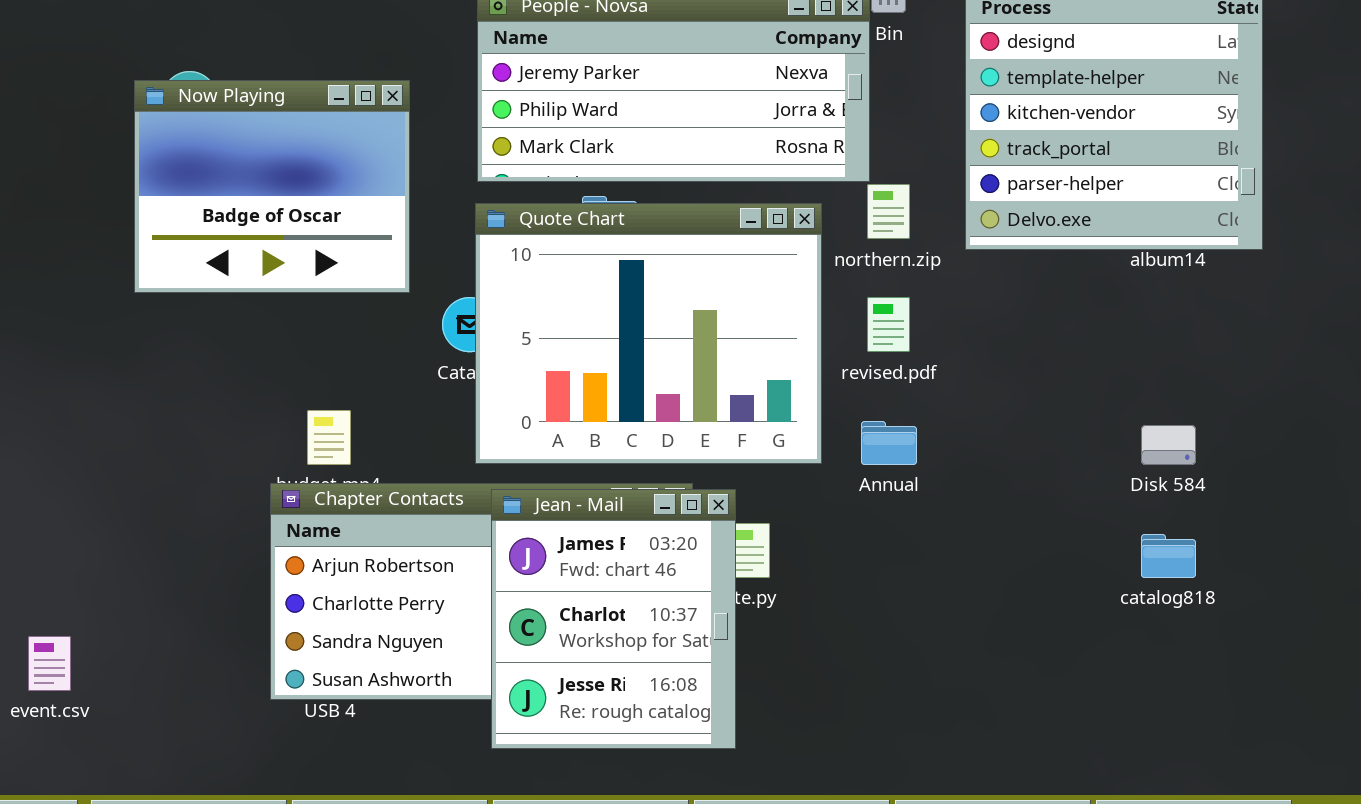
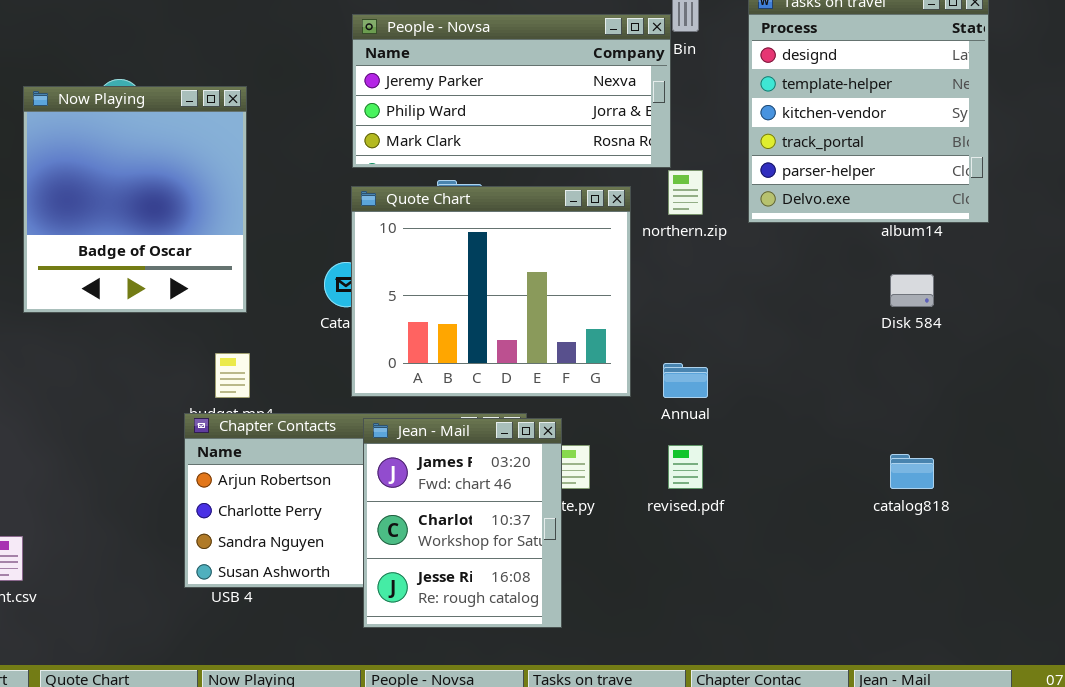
Now Playing: [134,80,410,293] -> [23,86,247,313], moved, resized
revised.pdf: [867,297,910,352] -> [668,445,703,489], moved
Disk 584: [1141,425,1196,465] -> [890,274,934,307], moved

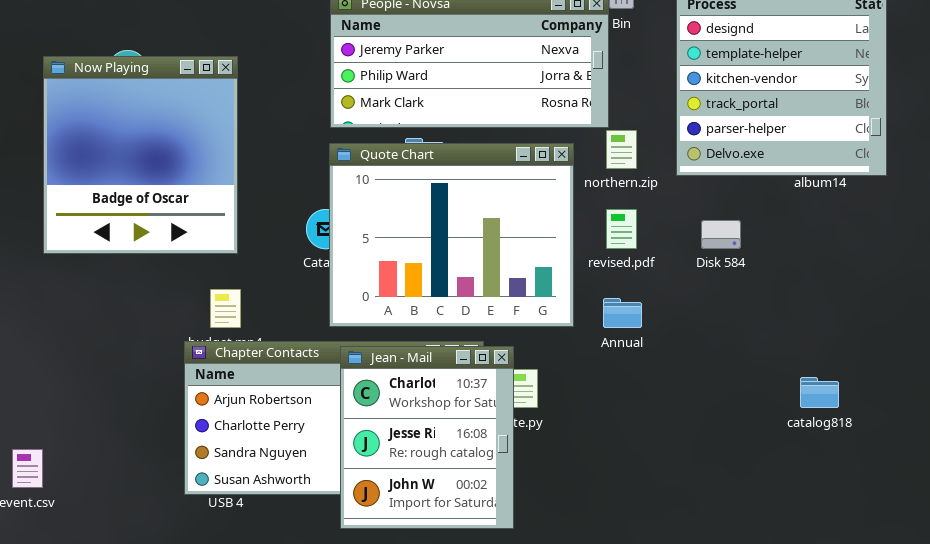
Disk 584: [890,274,934,307] -> [701,220,741,249], moved
Jean - Mail: [363,418,562,628] -> [340,346,514,529], scrolled down 1 row
revised.pdf: [668,445,703,489] -> [606,209,637,249], moved

